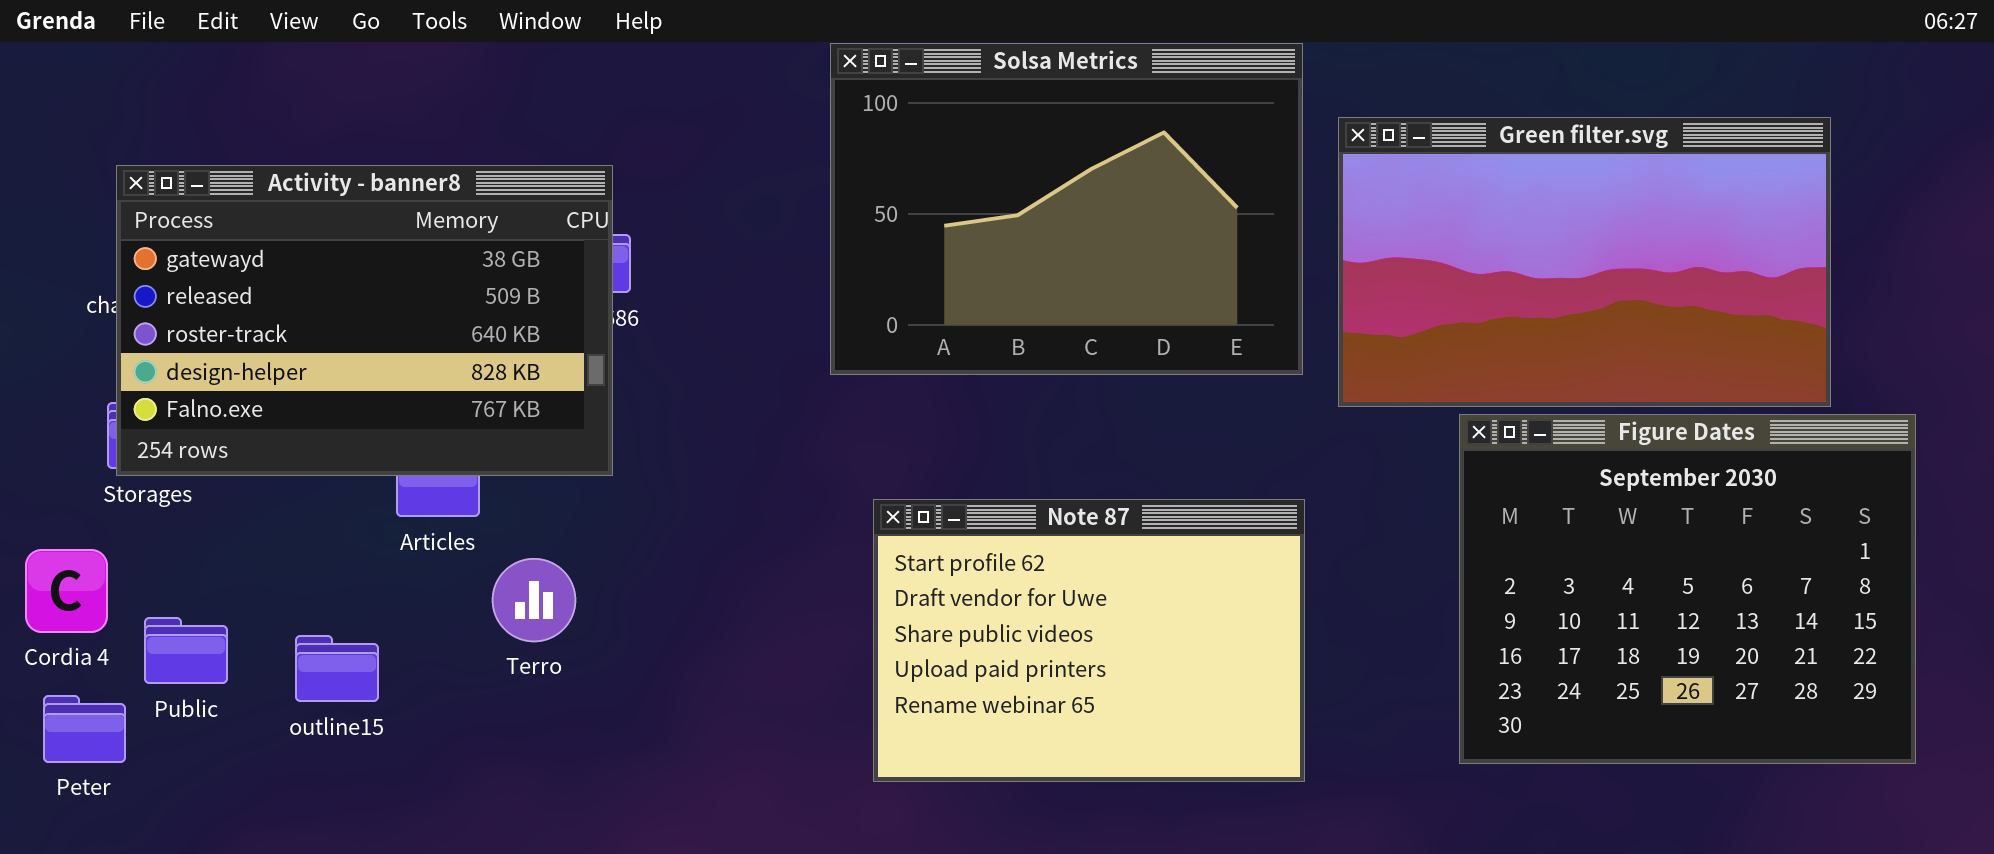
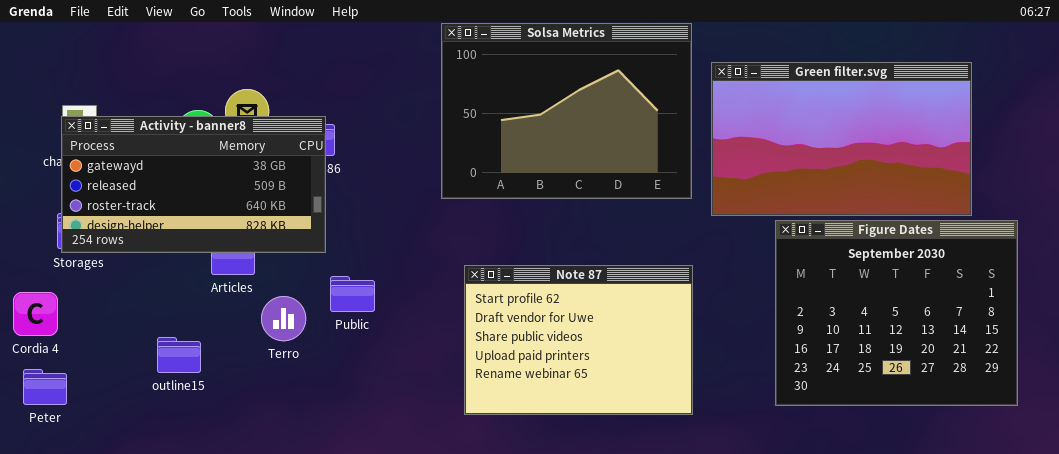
Activity - banner8: [116,165,613,476] -> [61,116,326,253], resized
Public: [144,617,228,684] -> [330,276,375,312], moved

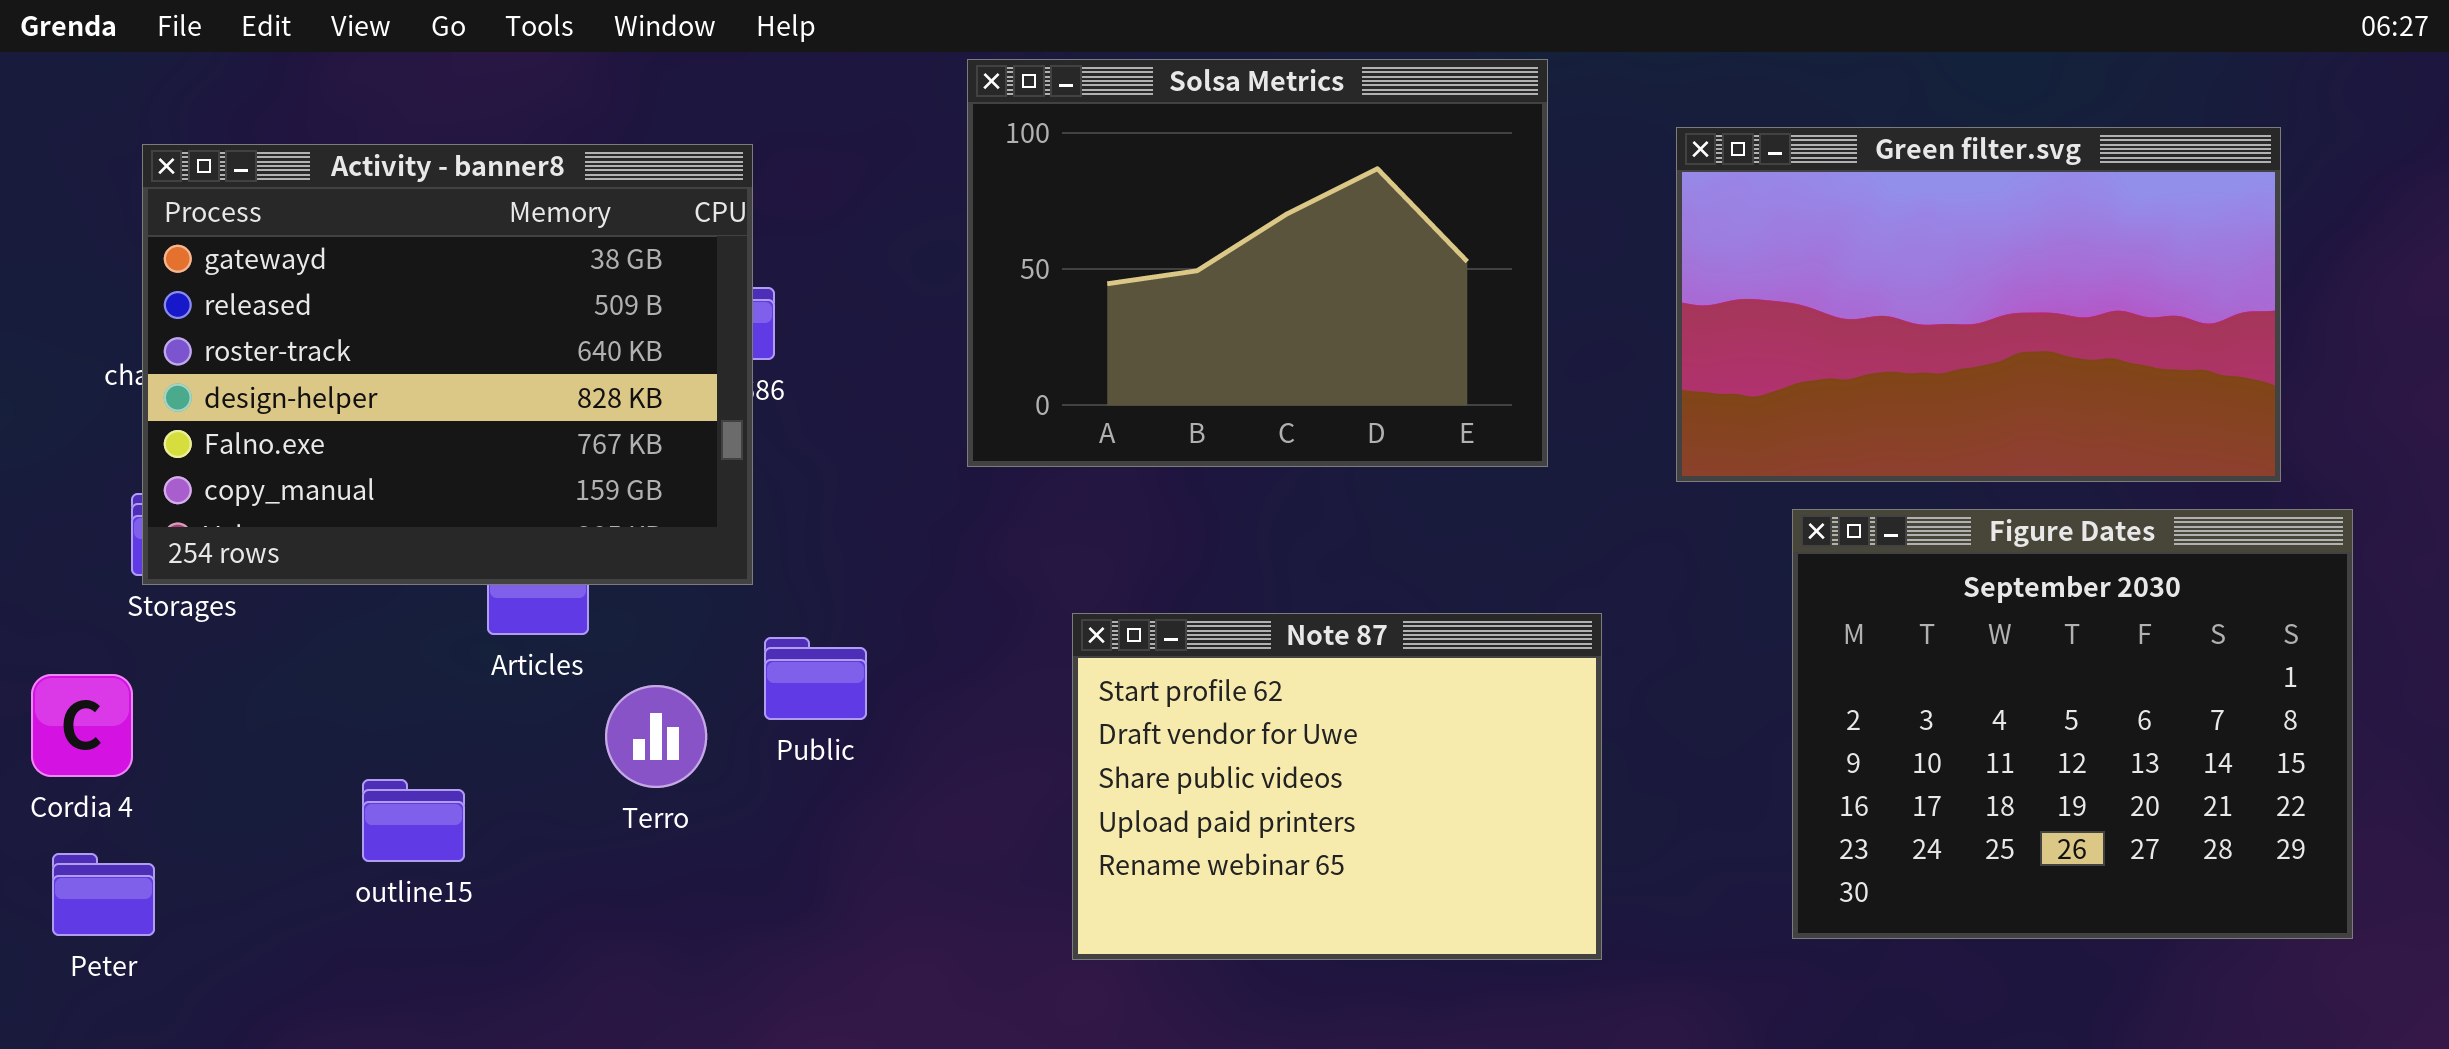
Solsa Metrics: [441,23,692,199] -> [967,59,1548,467], moved
Green filter.svg: [711,62,972,216] -> [1676,127,2281,482], moved
Activity - banner8: [61,116,326,253] -> [142,144,753,585], resized

